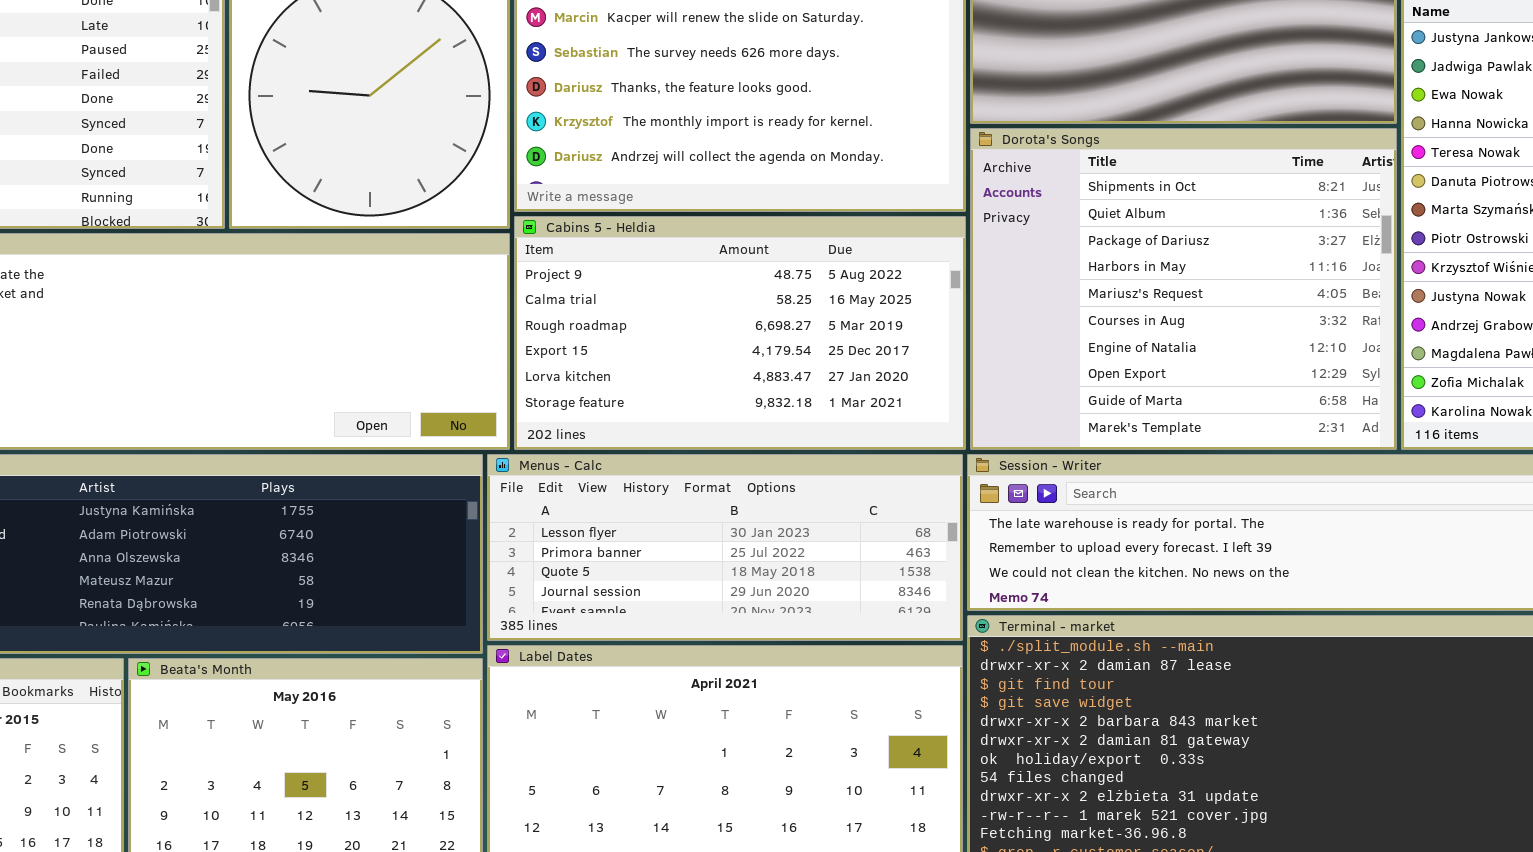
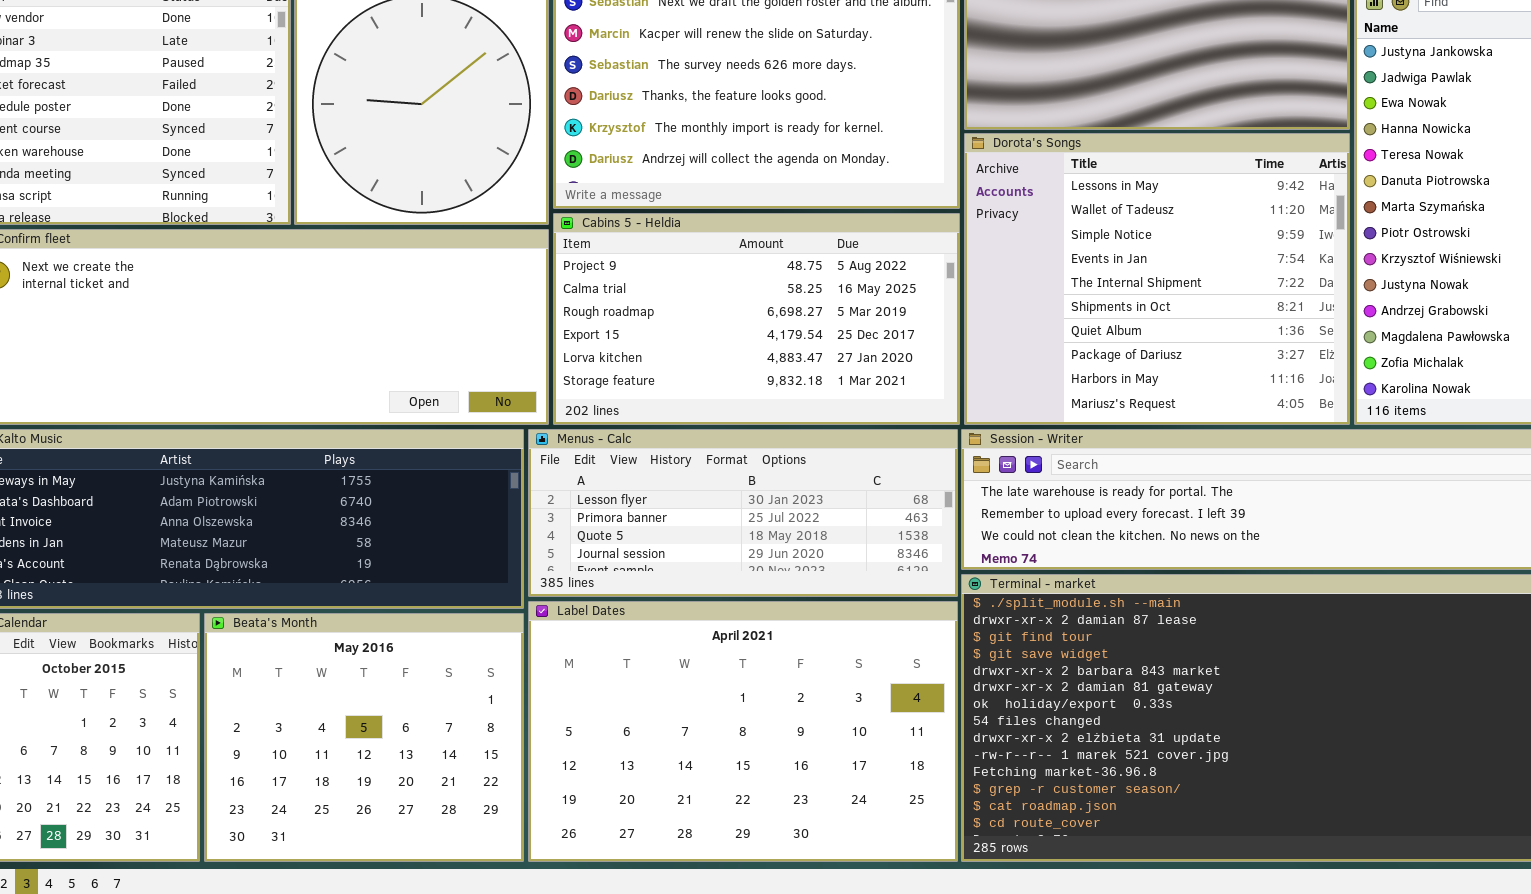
Dorota's Songs: [970,128,1397,450] -> [964,133,1350,425], scrolled up 5 rows

